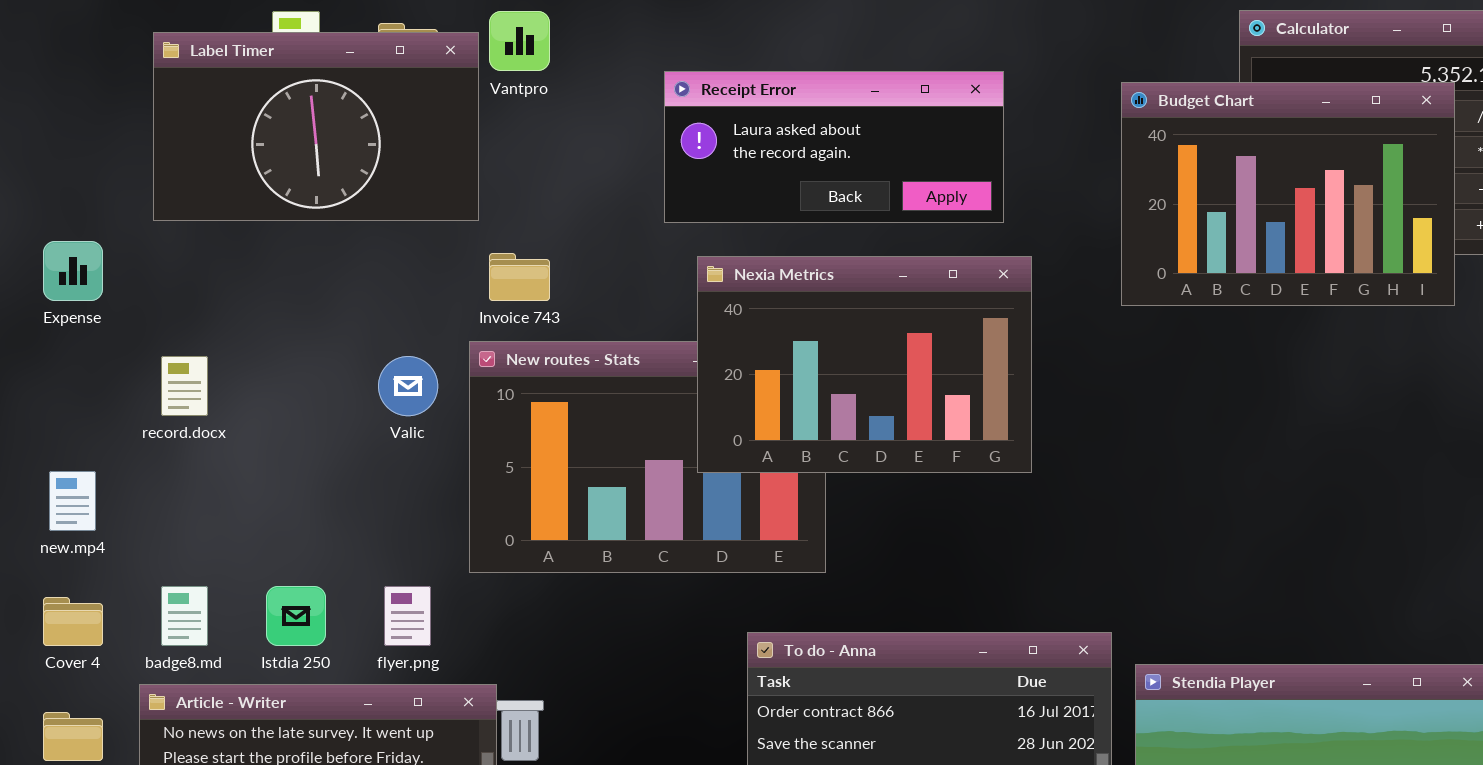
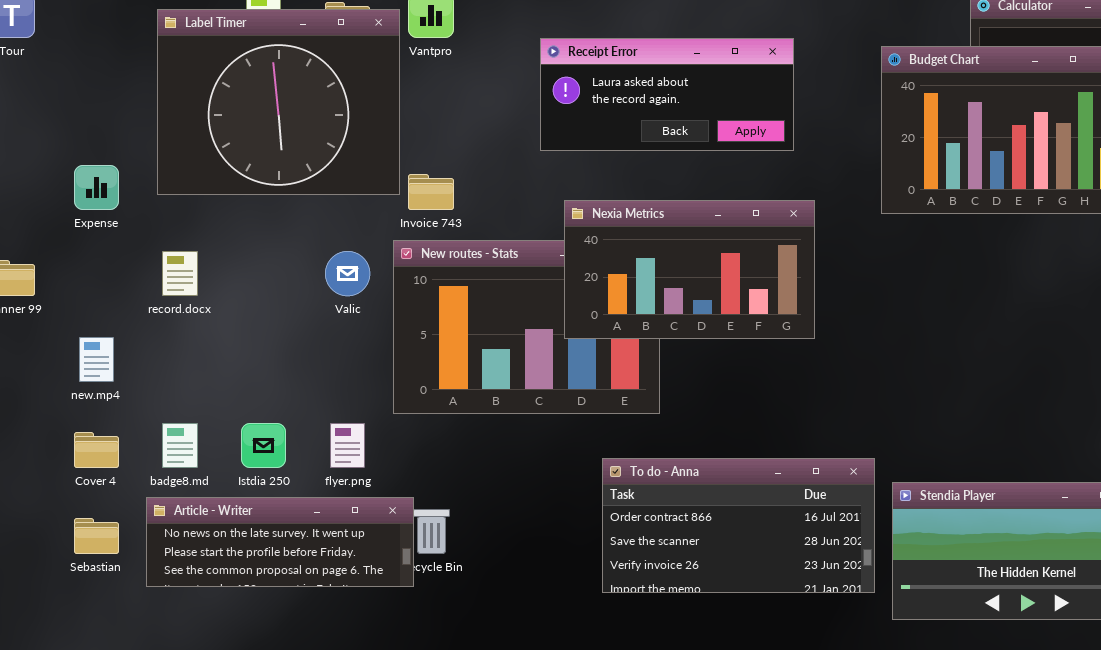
Label Timer: [153,32,479,221] -> [157,9,400,195], resized
Nexia Metrics: [697,256,1032,473] -> [564,200,815,339], resized

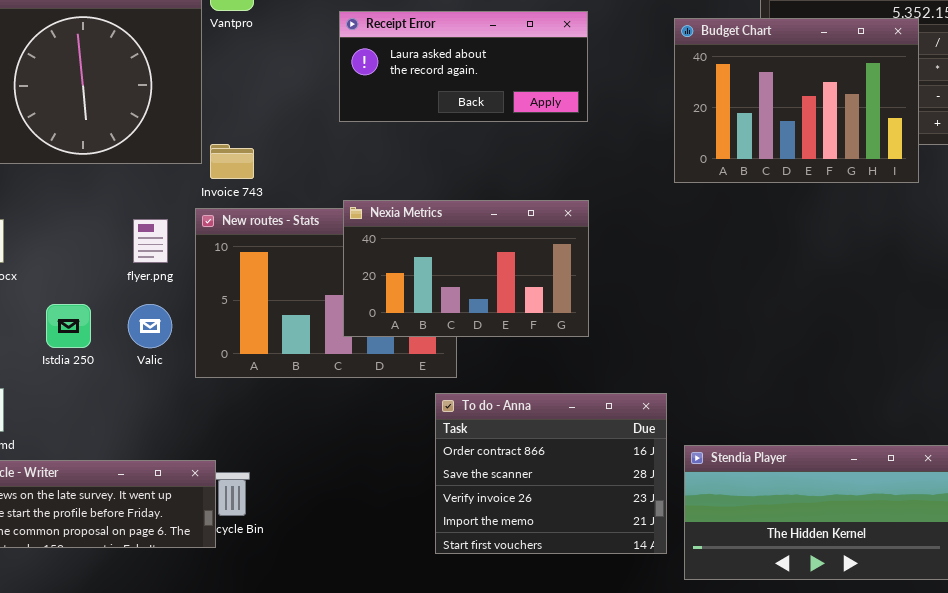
Nexia Metrics: [564,200,815,339] -> [343,200,589,337], moved
Valic: [325,251,370,296] -> [128,304,172,348], moved
Istdia 250: [241,423,286,468] -> [46,304,91,348], moved
flyer.png: [330,423,365,468] -> [133,219,168,263], moved
To do - Anna: [602,458,875,593] -> [435,393,667,554], resized

